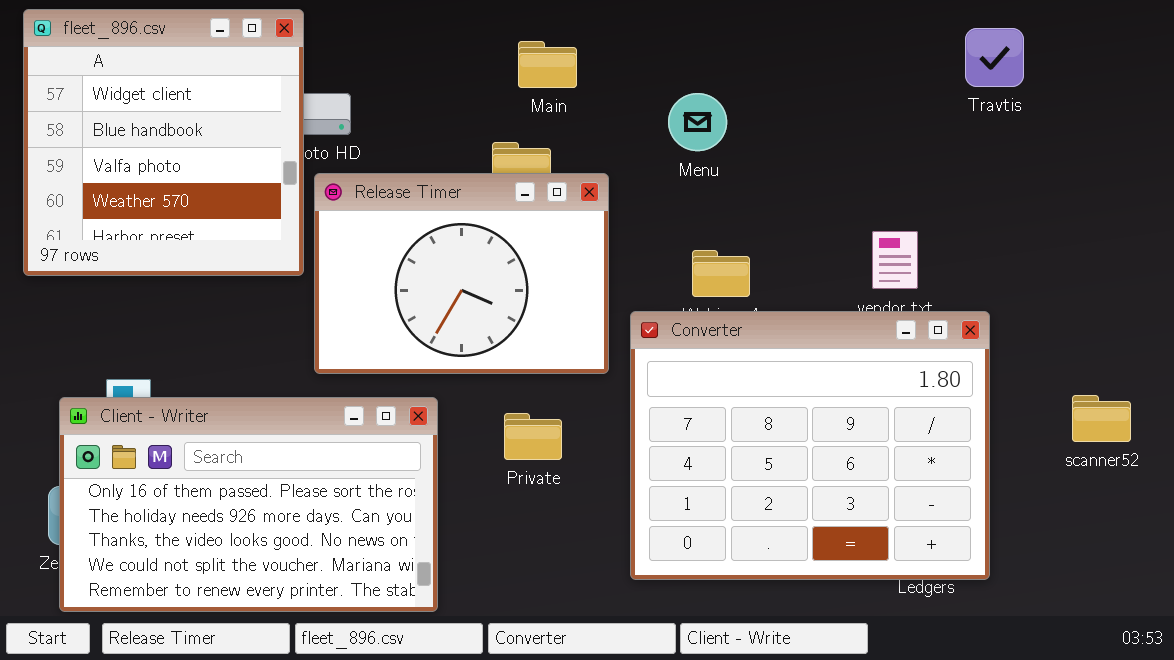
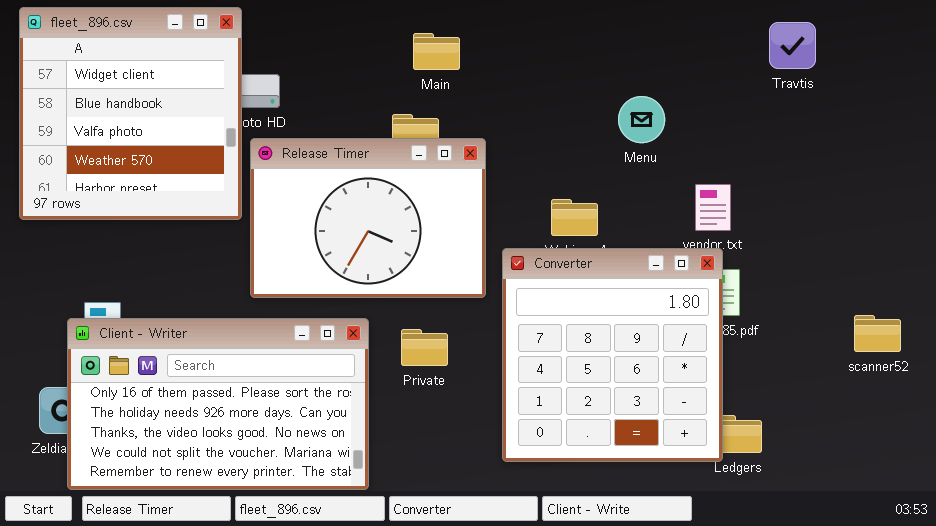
Menu: [668,93,727,151] -> [618,96,665,143], moved
Converter: [630,311,990,580] -> [502,248,723,462], resized
Client - Writer: [59,397,438,612] -> [67,318,369,490], moved

